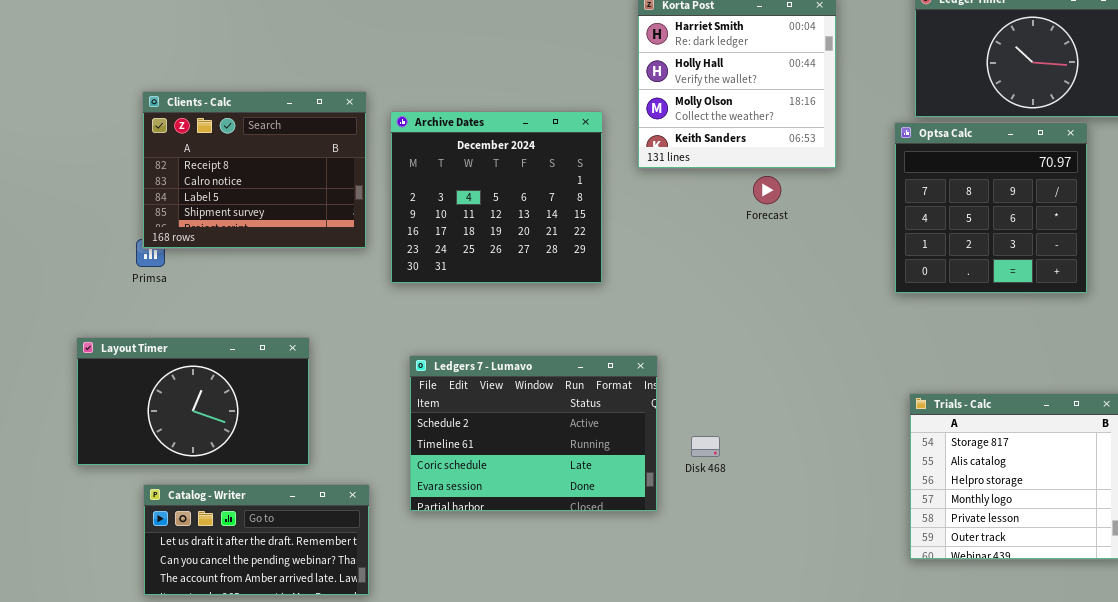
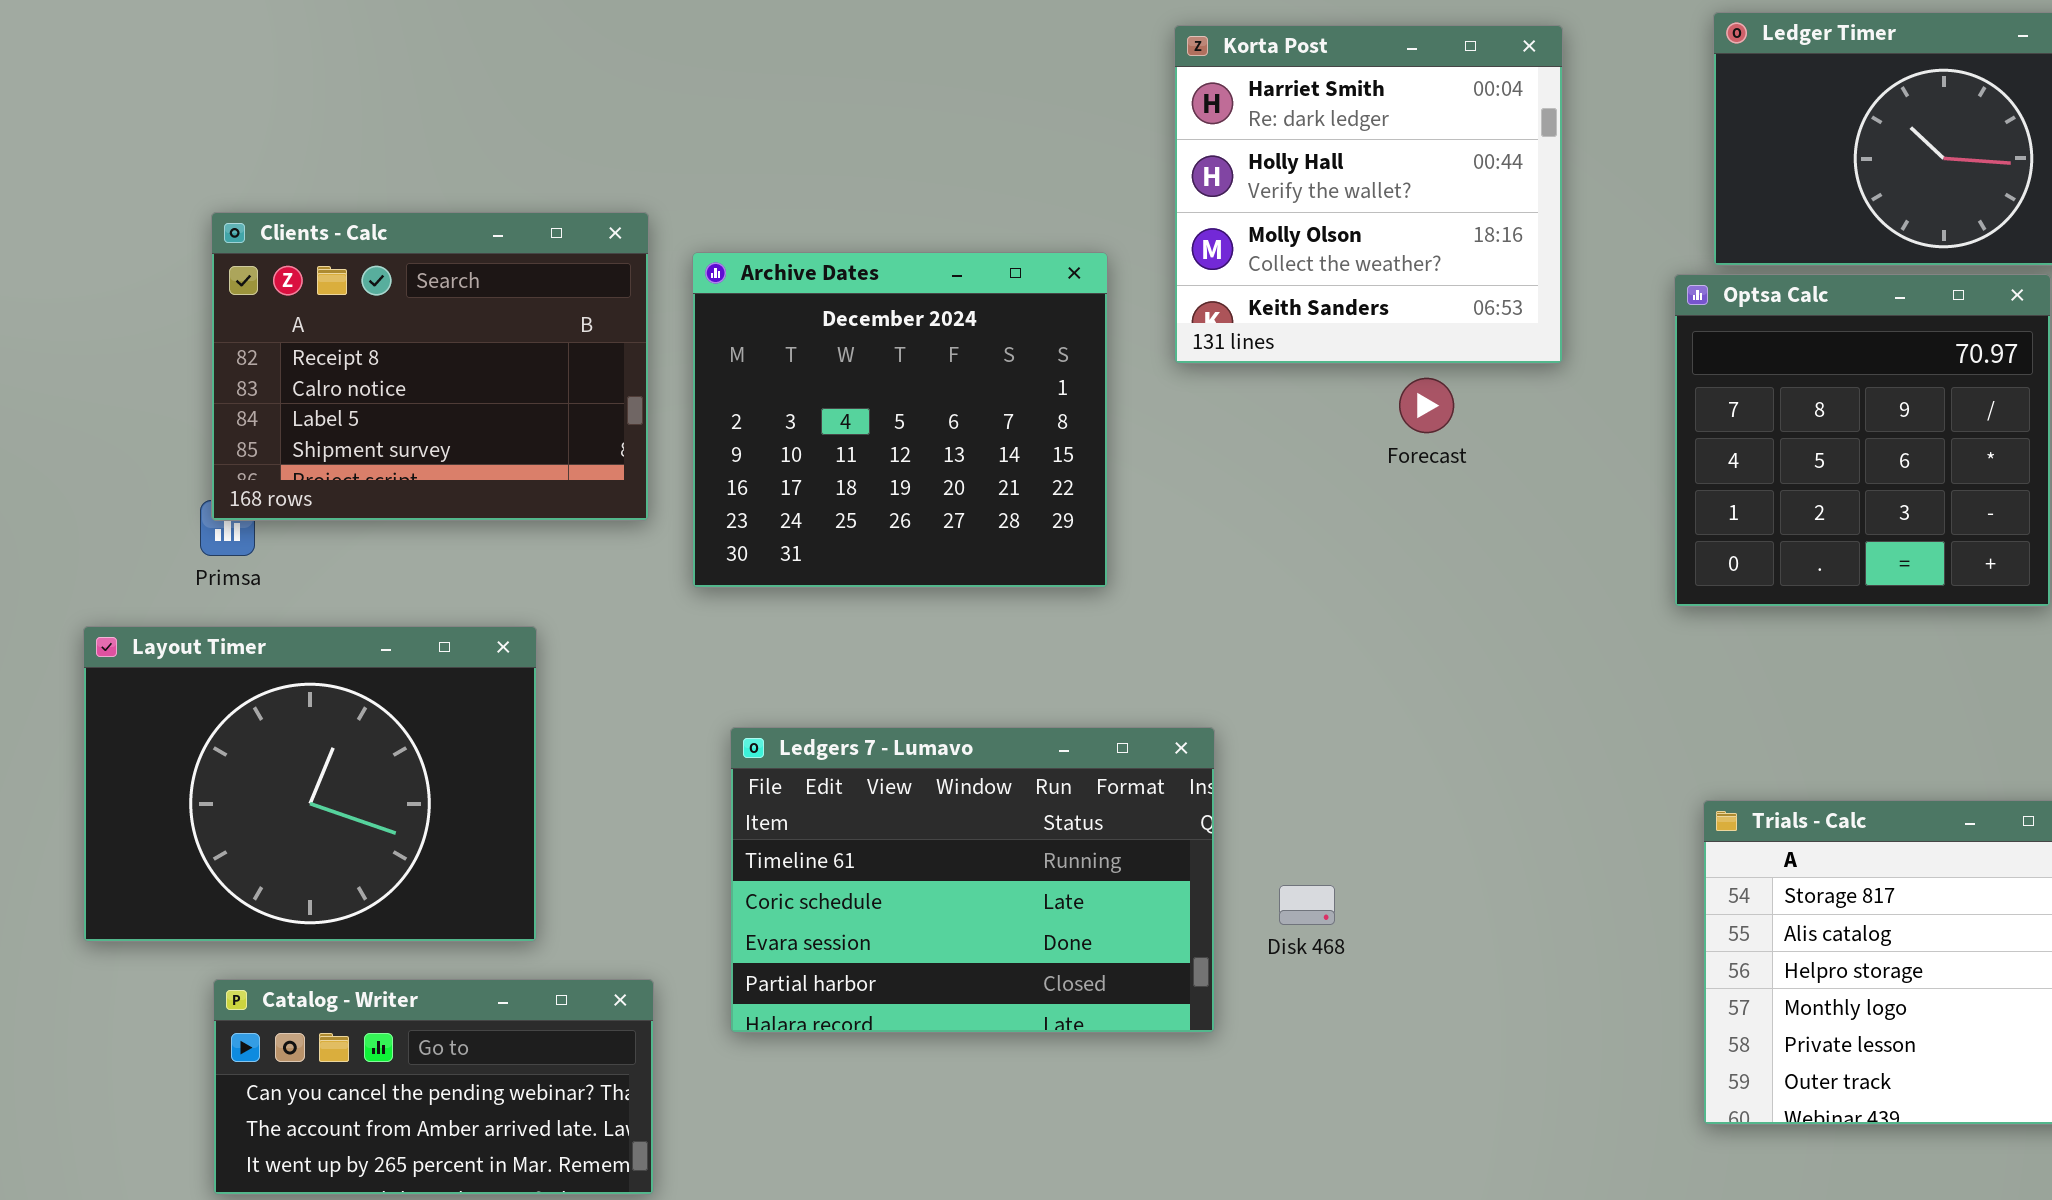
Layout Timer: [76,337,310,466] -> [83,626,537,942], resized
Ledgers 7 - Lumavo: [409,355,658,512] -> [730,727,1215,1033], scrolled down 1 row
Catalog - Writer: [143,484,370,596] -> [213,979,654,1195], scrolled down 1 row

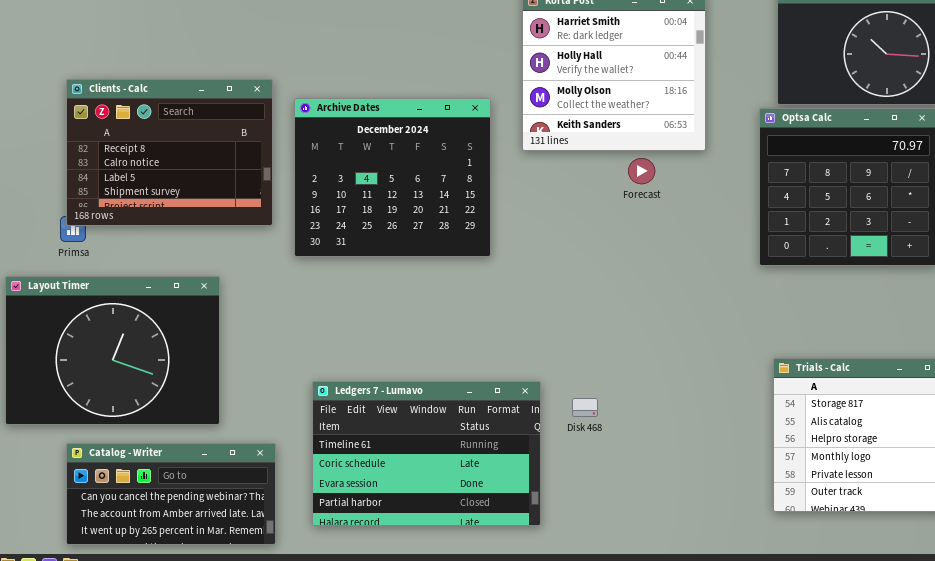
Ledgers 7 - Lumavo: [730,727,1215,1033] -> [312,381,541,526], moved

